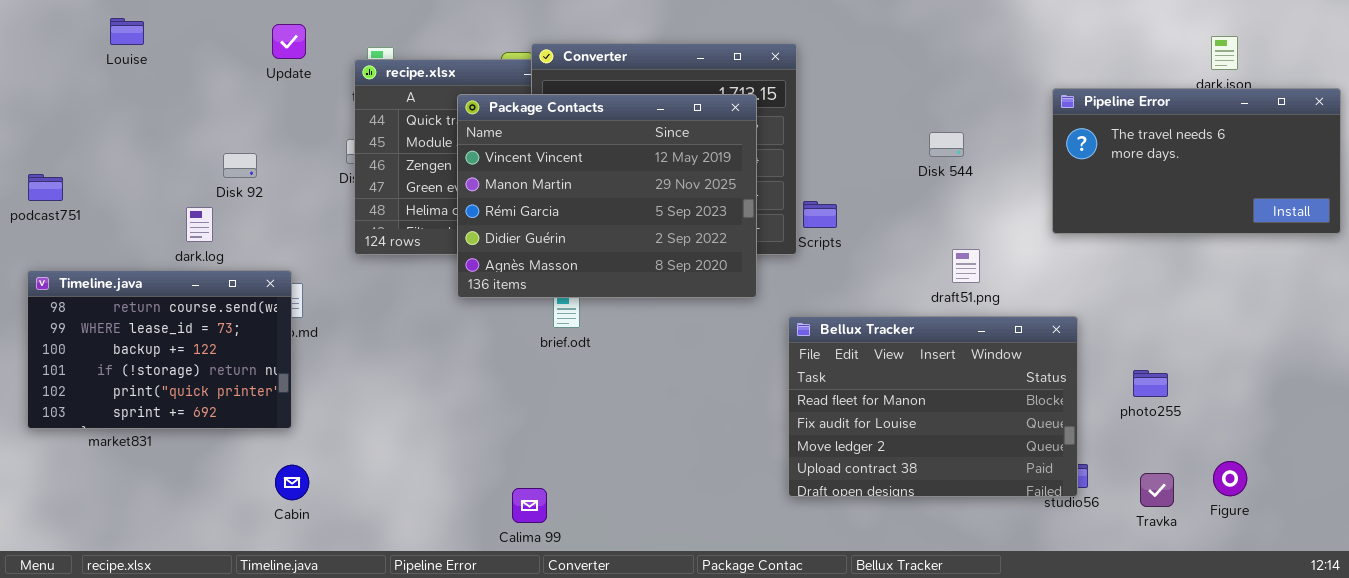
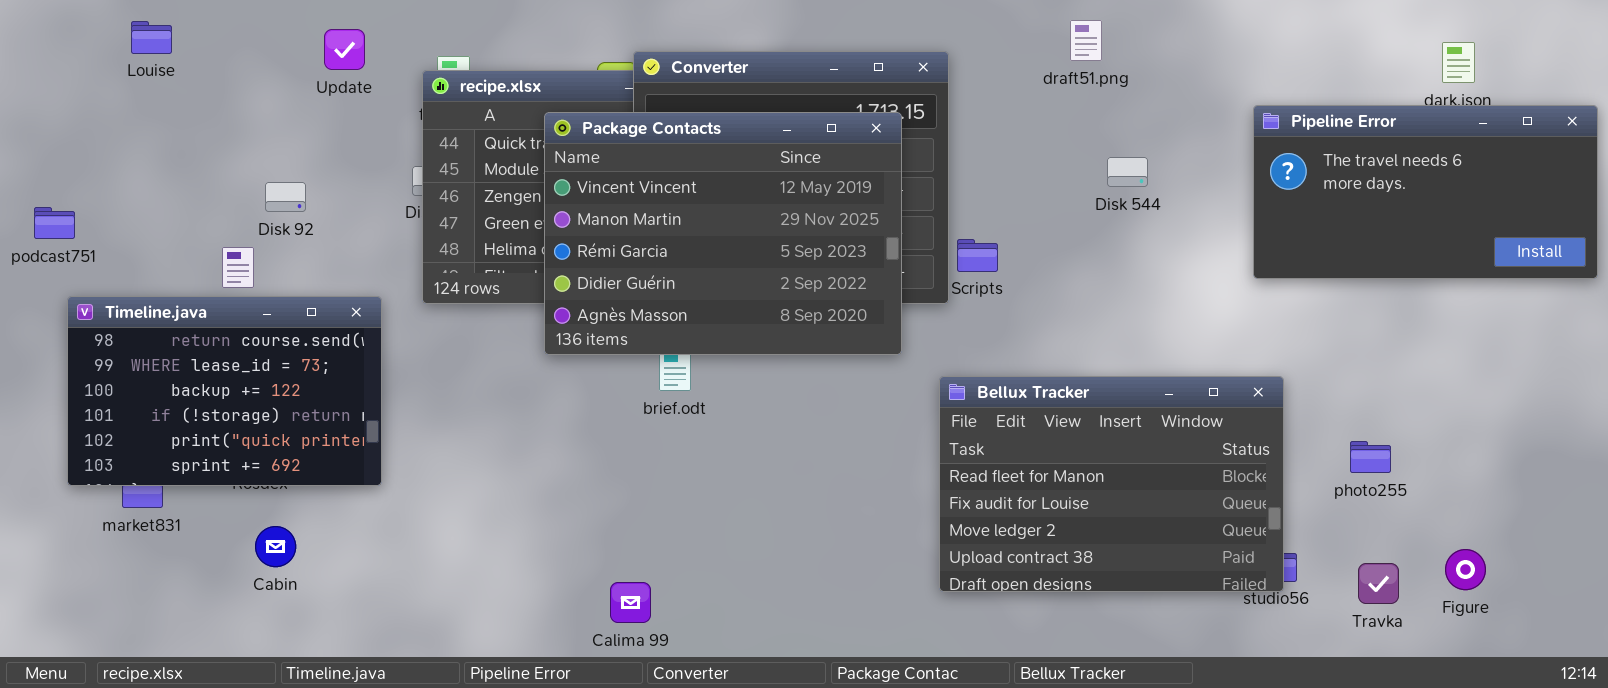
draft51.png: [952,249,980,283] -> [1070,20,1102,61], moved
Timeline.java: [27,270,292,429] -> [67,296,382,486], moved
Cabin: [275,465,309,500] -> [255,526,296,567], moved

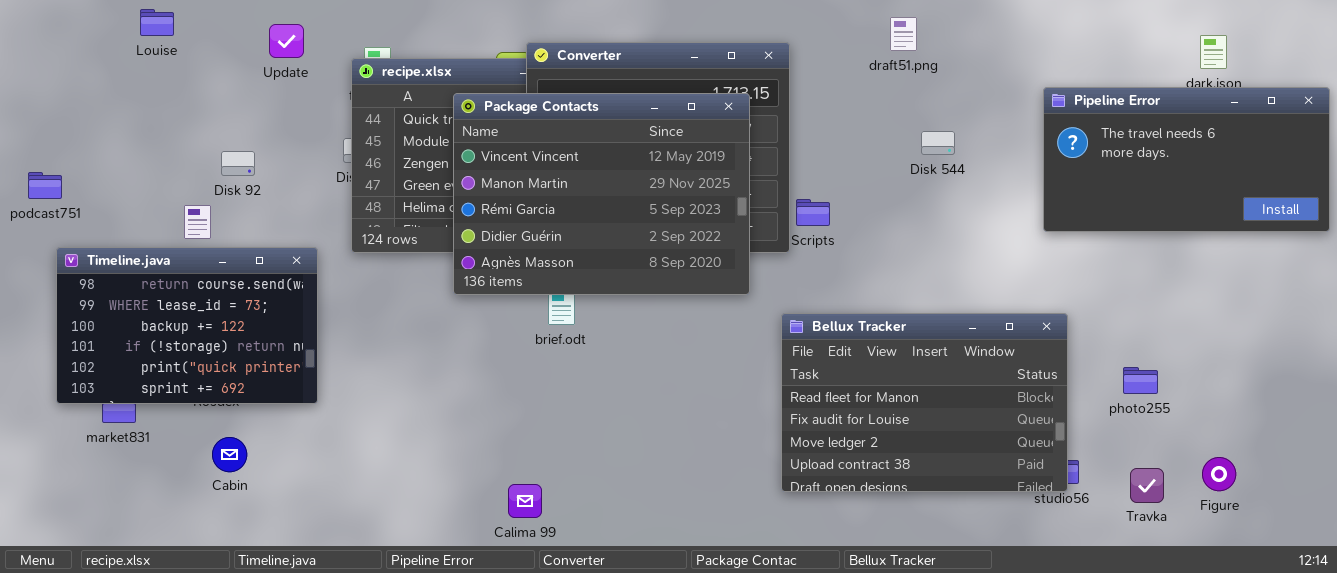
Louise: [131,21,172,54] -> [140,9,174,36], moved

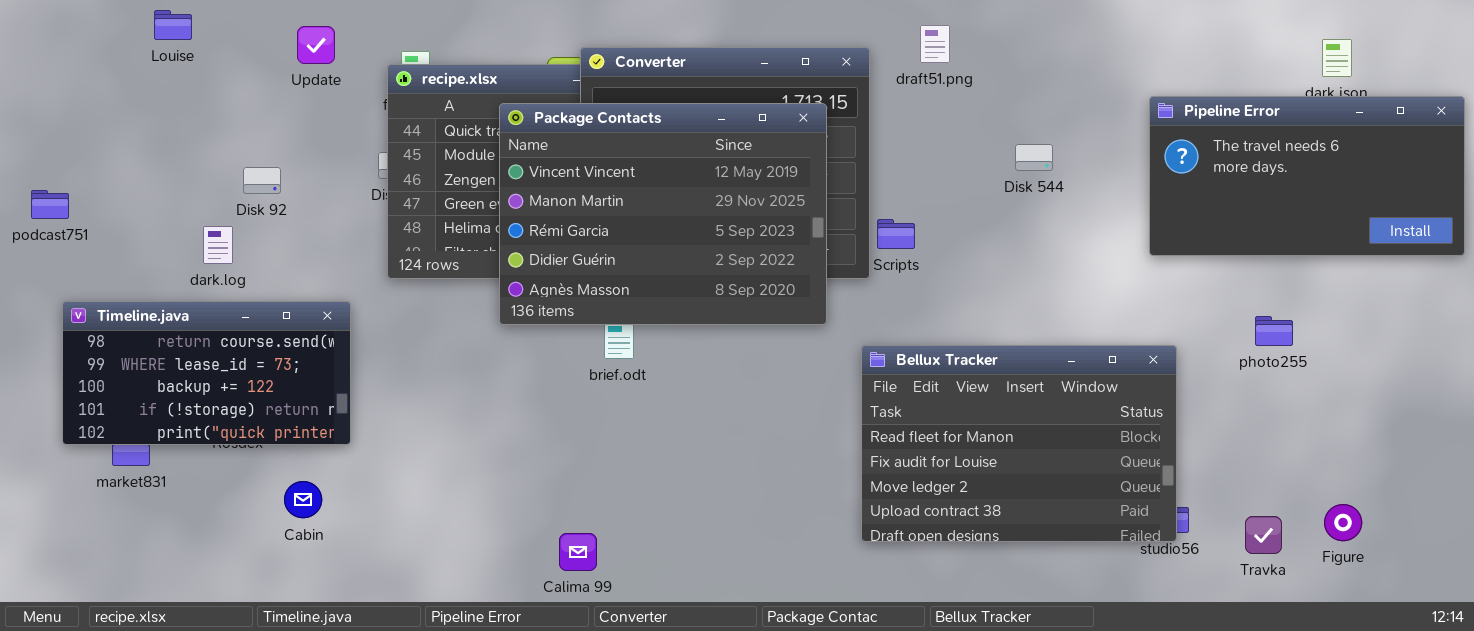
draft51.png: [890,17,917,51] -> [920,25,950,63], moved
Timeline.java: [56,247,318,404] -> [62,301,351,445], resized
photo255: [1123,367,1158,394] -> [1255,316,1293,346], moved
Cabin: [212,437,247,472] -> [284,481,322,518], moved

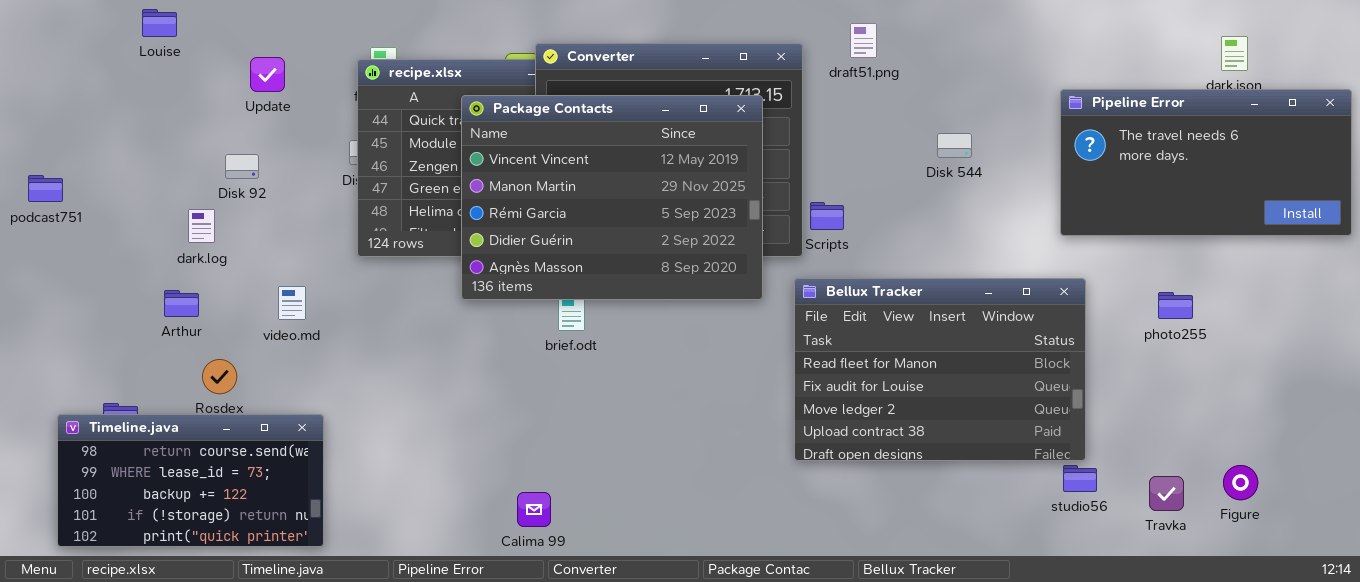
Update: [297,26,335,64] -> [250,57,285,92], moved
Timeline.java: [62,301,351,445] -> [57,414,324,547], moved
Bellux Tracker: [861,345,1177,542] -> [794,278,1086,461], moved

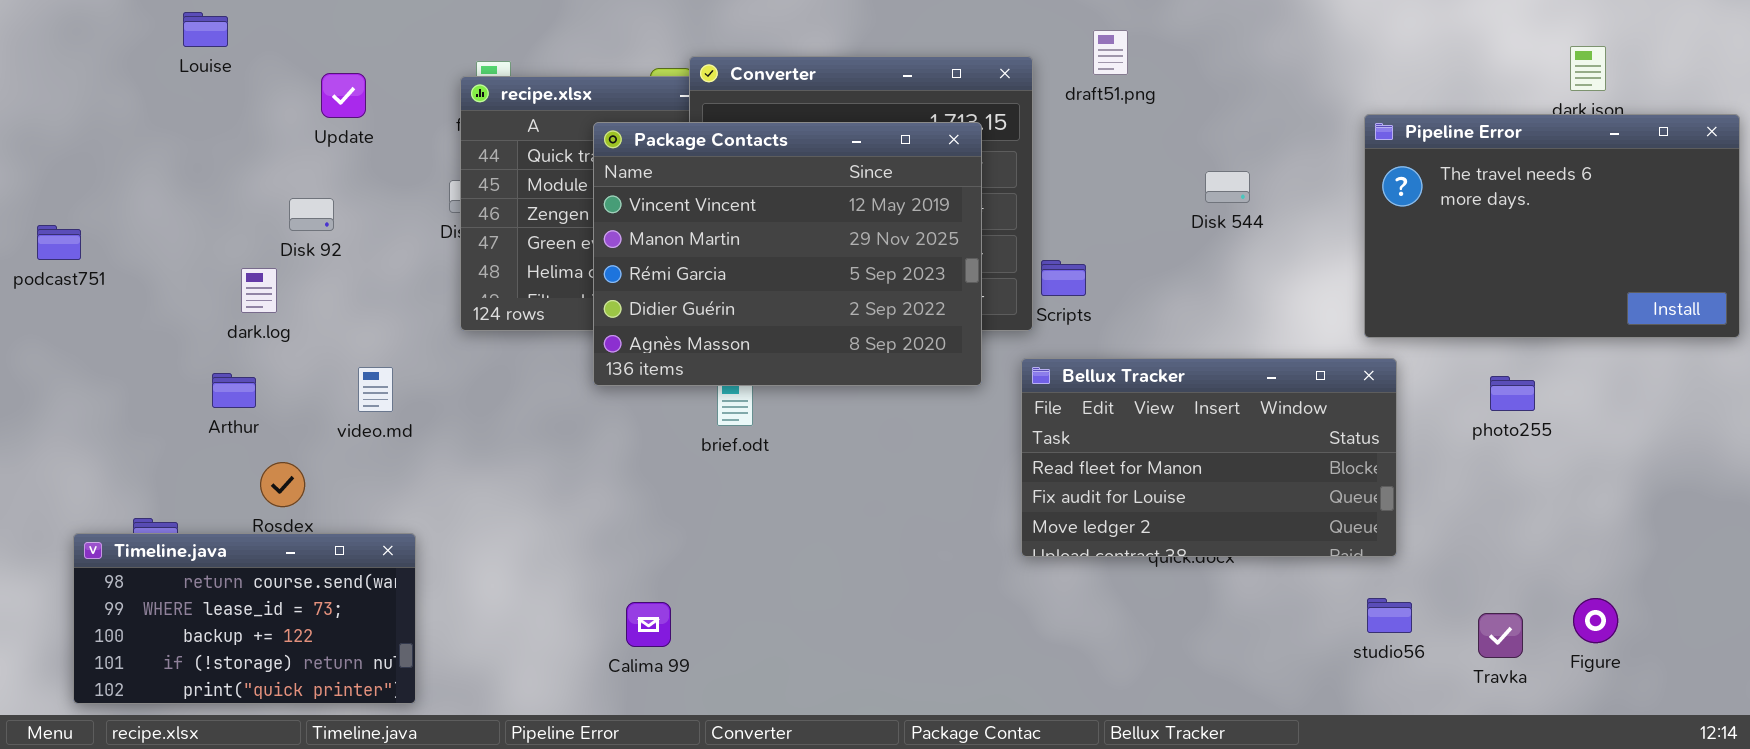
Pipeline Error: [1060,89,1352,236] -> [1364,114,1740,338], resized
Bellux Tracker: [794,278,1086,461] -> [1021,358,1397,557], resized
Calima 99: [517,492,551,527] -> [626,602,671,647], moved

